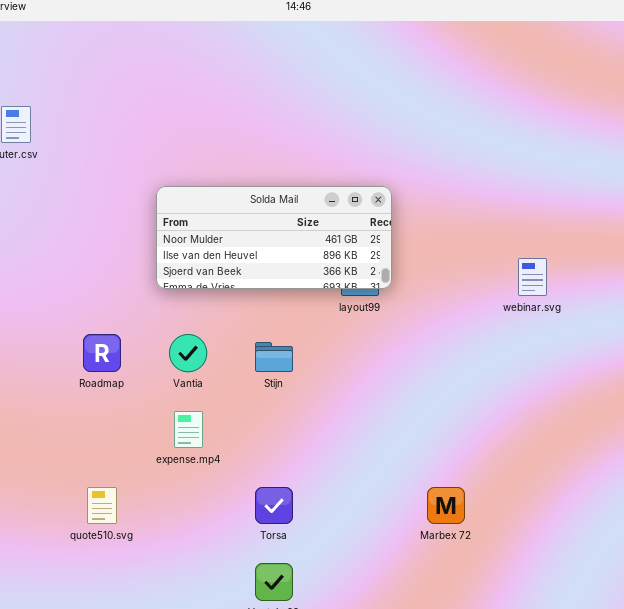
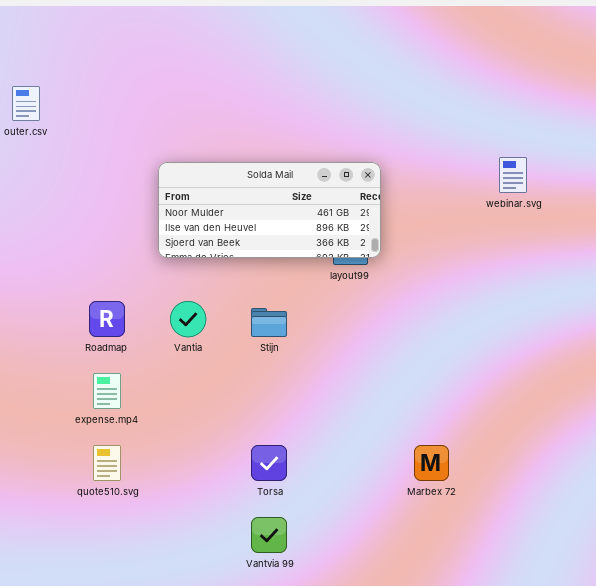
webinar.svg: [518,258,547,296] -> [499,157,527,193], moved
expense.mp4: [174,411,203,448] -> [93,373,121,409], moved

